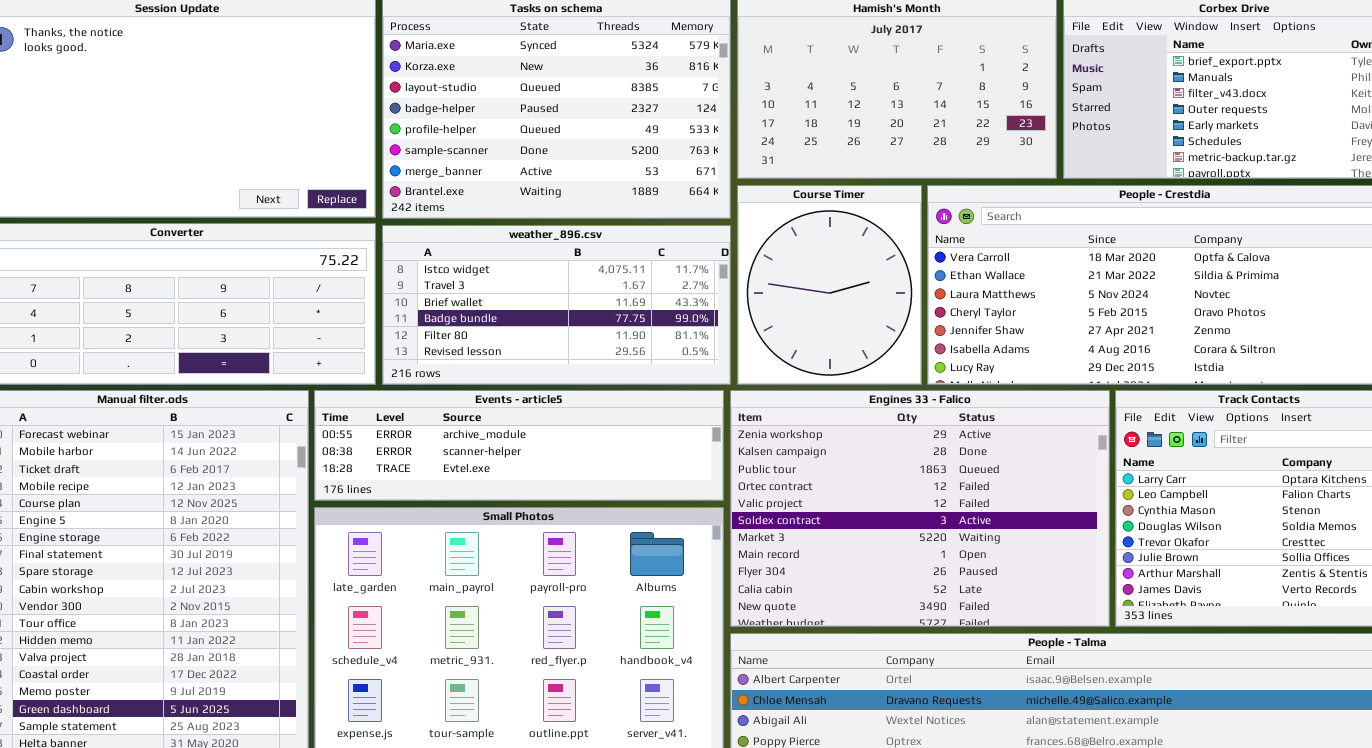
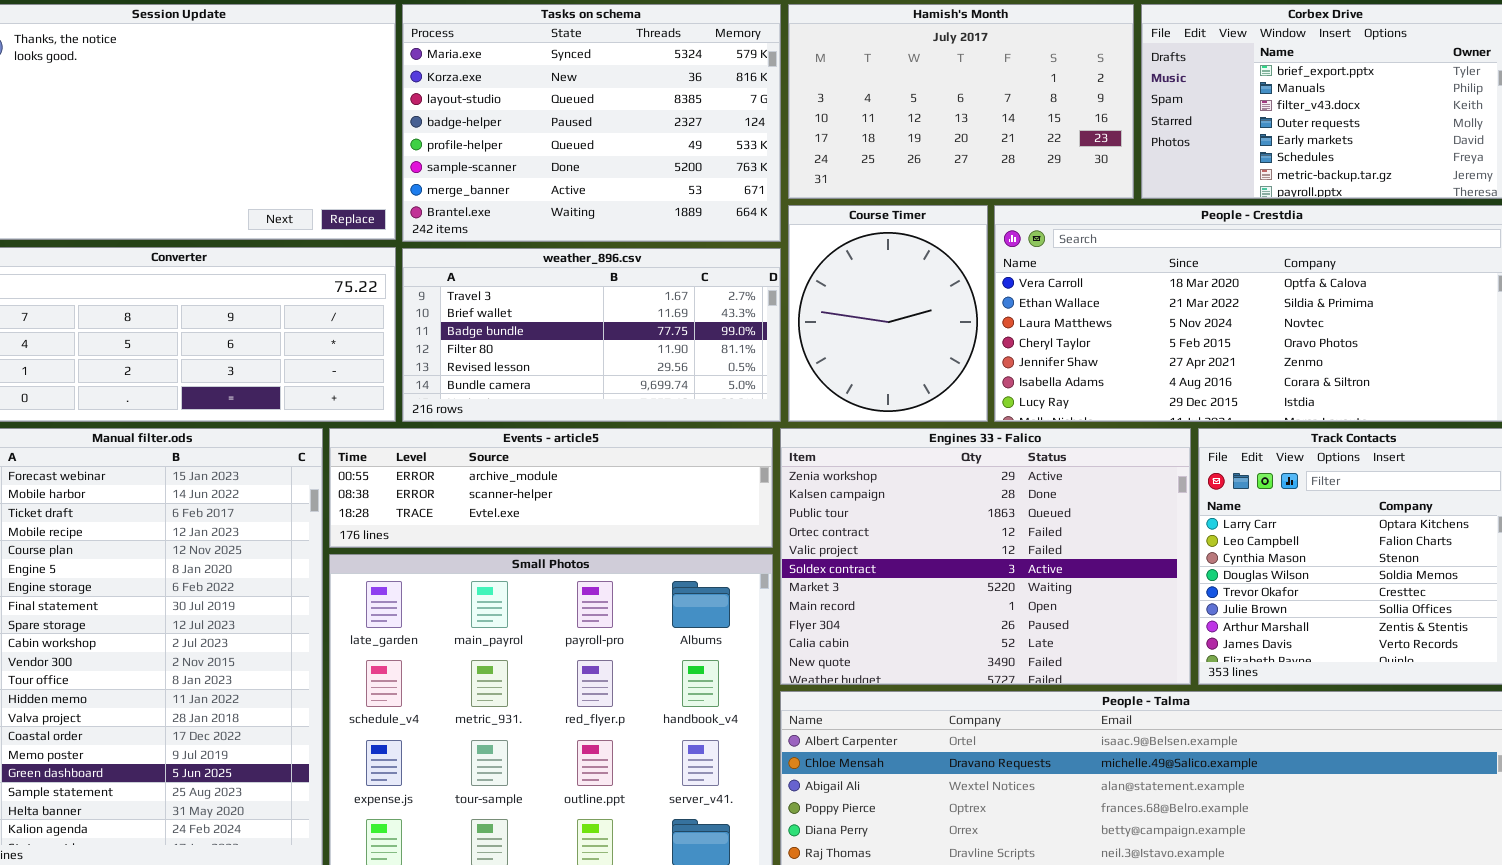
weather_896.csv: [382,225,731,385] -> [402,248,781,422], scrolled down 1 row

